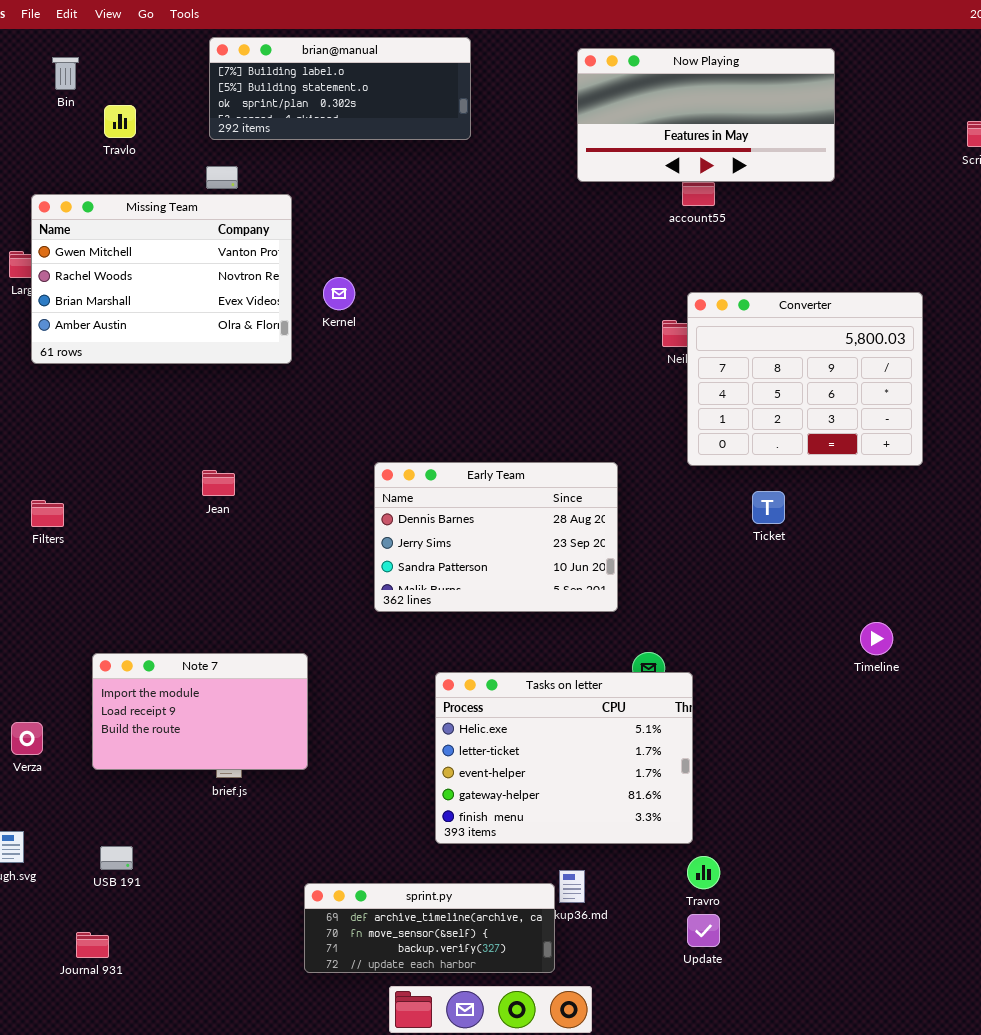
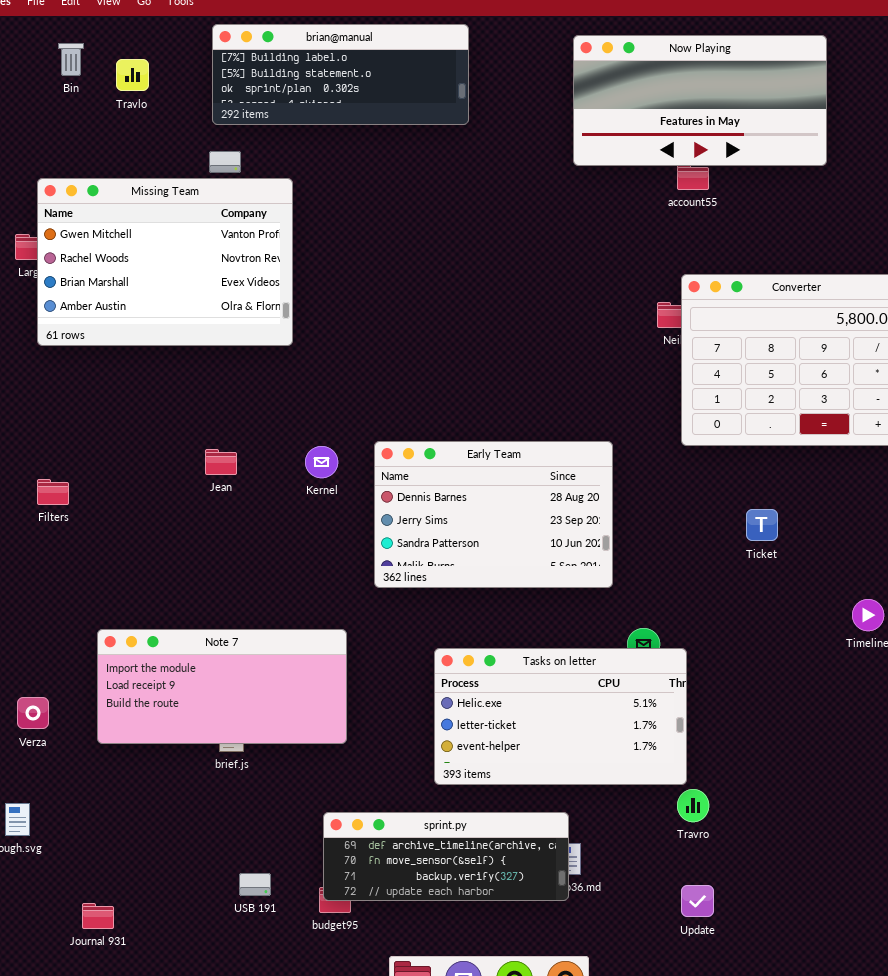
Travlo: [104,105,136,138] -> [116,59,149,91], moved
Kernel: [323,277,355,310] -> [305,446,338,478], moved
Ticket: [752,491,785,524] -> [746,509,778,541], moved
Note 7: [92,653,308,770] -> [97,629,347,744], resized
Tasks on letter: [435,672,693,844] -> [434,648,687,785], resized
USB 191: [100,846,133,870] -> [239,873,271,896], moved
Travro: [687,856,720,889] -> [677,789,709,822], moved
sprint.py: [304,883,555,973] -> [323,812,569,901], moved

